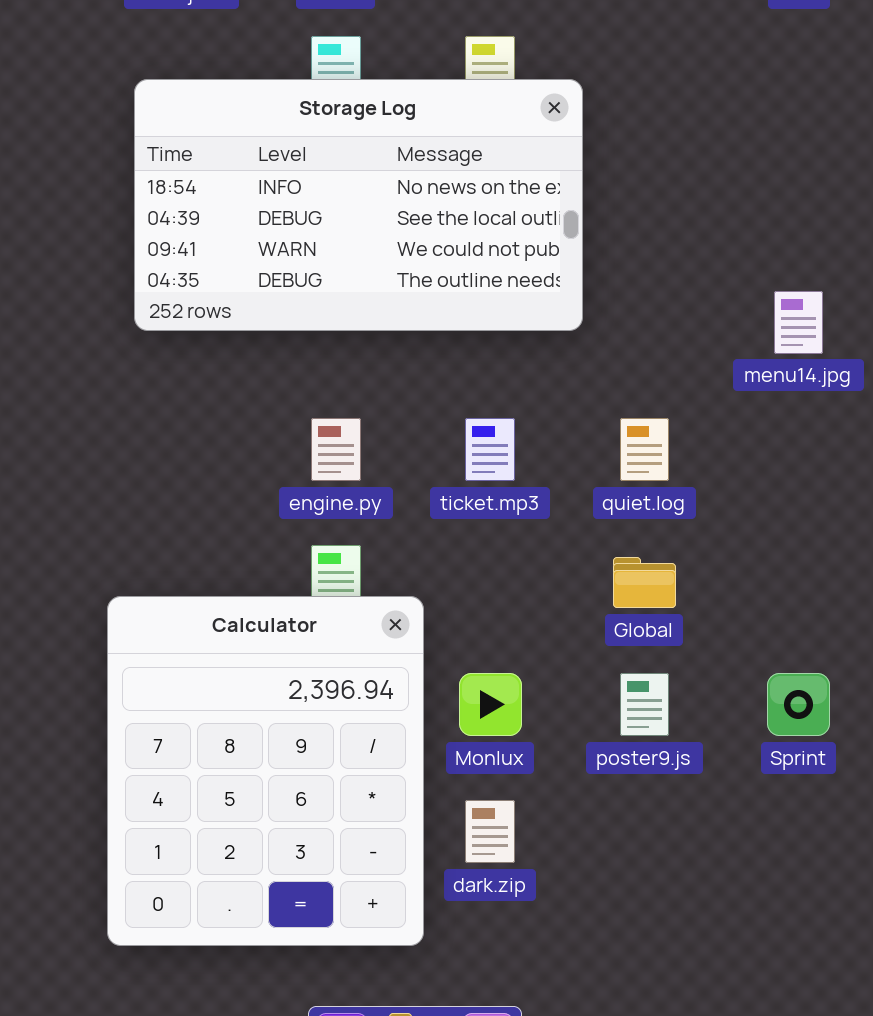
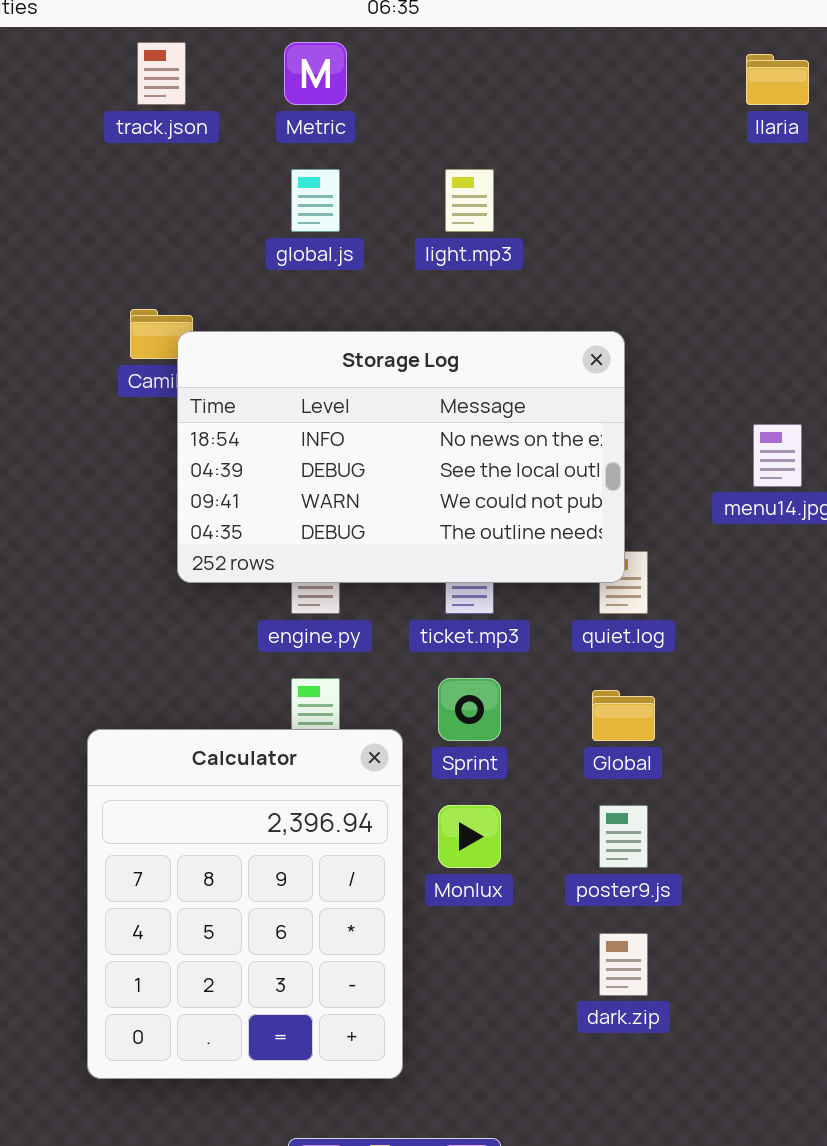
Storage Log: [134,79,583,331] -> [177,331,625,583], moved
Sprint: [767,673,830,736] -> [438,678,501,741], moved
dark.zip: [465,800,515,863] -> [599,933,648,996], moved

